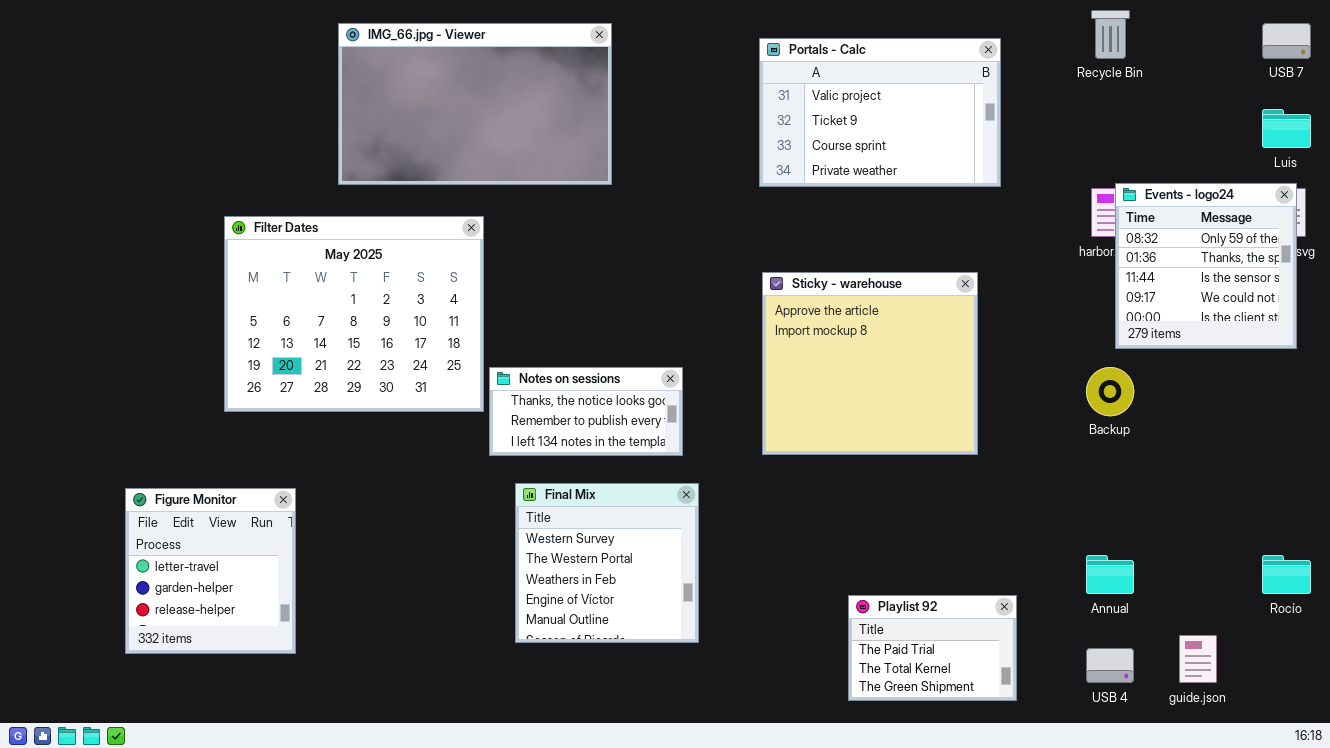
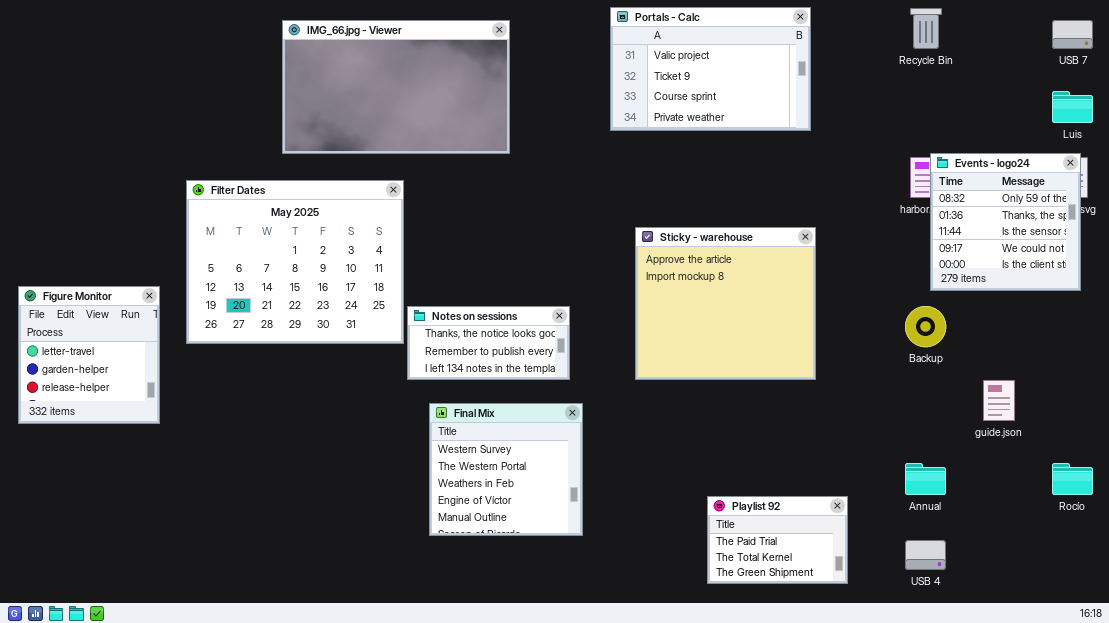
Portals - Calc: [759,38,1001,187] -> [610,7,811,131], moved
Figure Monitor: [125,488,296,654] -> [18,286,160,424], moved
guide.json: [1179,635,1217,683] -> [983,380,1015,421], moved

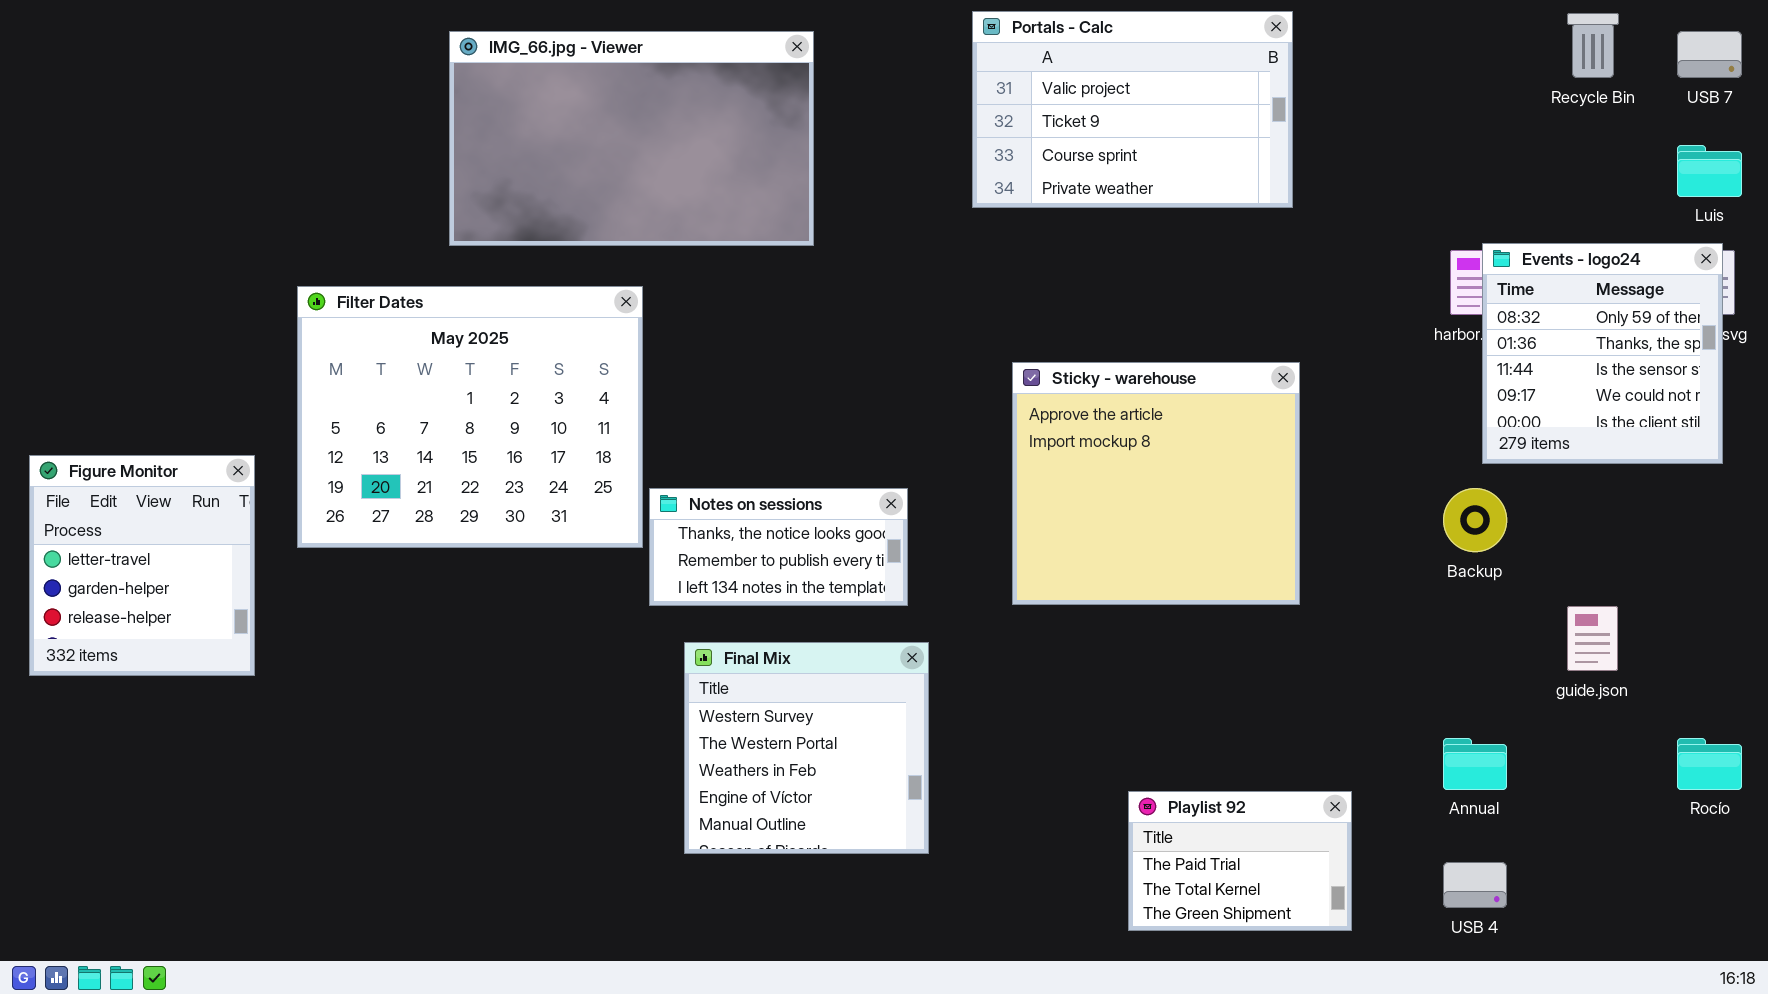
Recycle Bin: [910,8,942,49] -> [1567,13,1619,78], moved

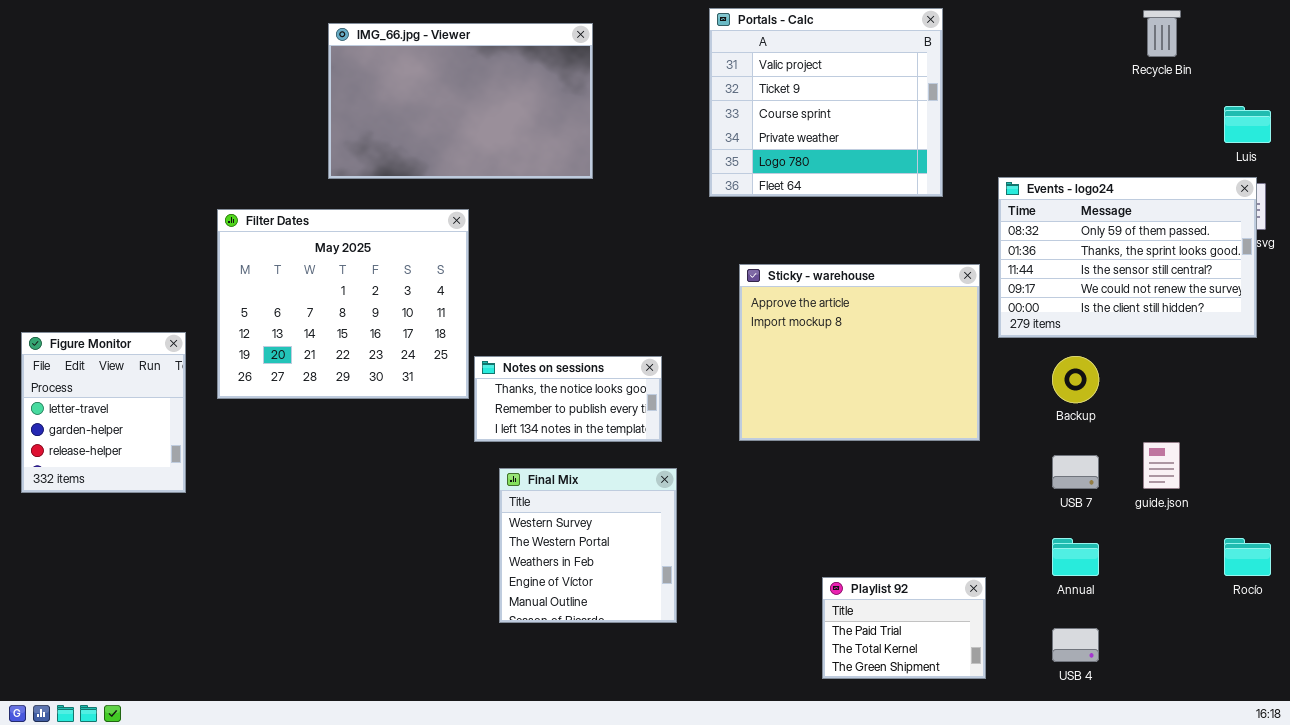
Portals - Calc: [972,11,1293,208] -> [709,8,943,197], resized
USB 7: [1677,31,1742,78] -> [1052,455,1099,489], moved
Events - logo24: [1482,243,1723,464] -> [998,177,1257,338], resized
Sticky - warehouse: [1012,362,1300,605] -> [739,264,980,441], resized

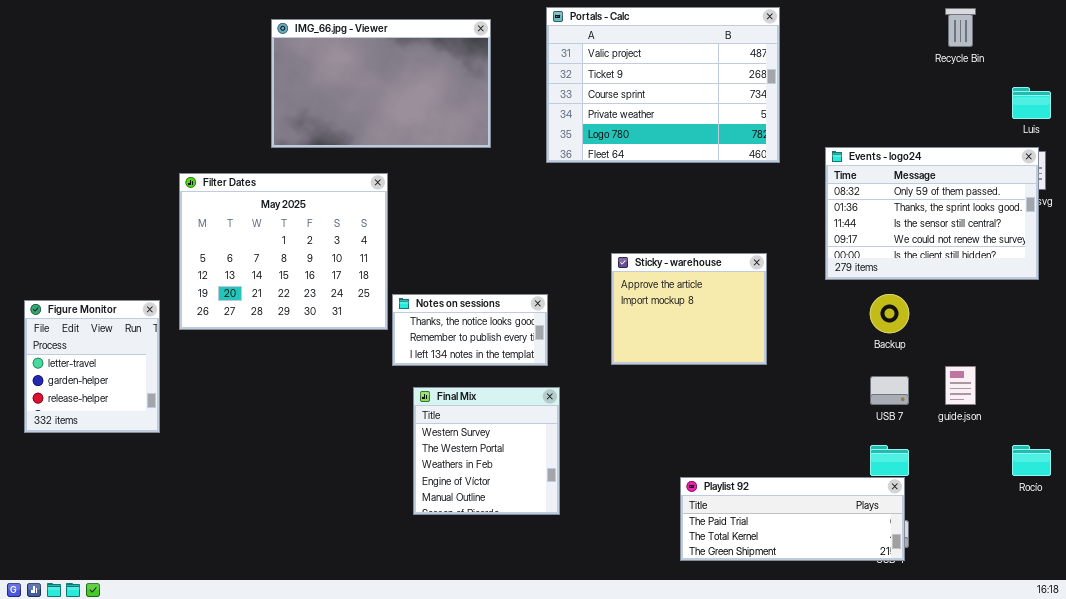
Portals - Calc: [709,8,943,197] -> [546,7,780,163], resized
Sticky - warehouse: [739,264,980,441] -> [611,253,767,365], resized
Figure Monitor: [21,332,186,493] -> [24,300,160,433], moved
Playlist 92: [822,577,986,679] -> [680,477,905,561], resized

